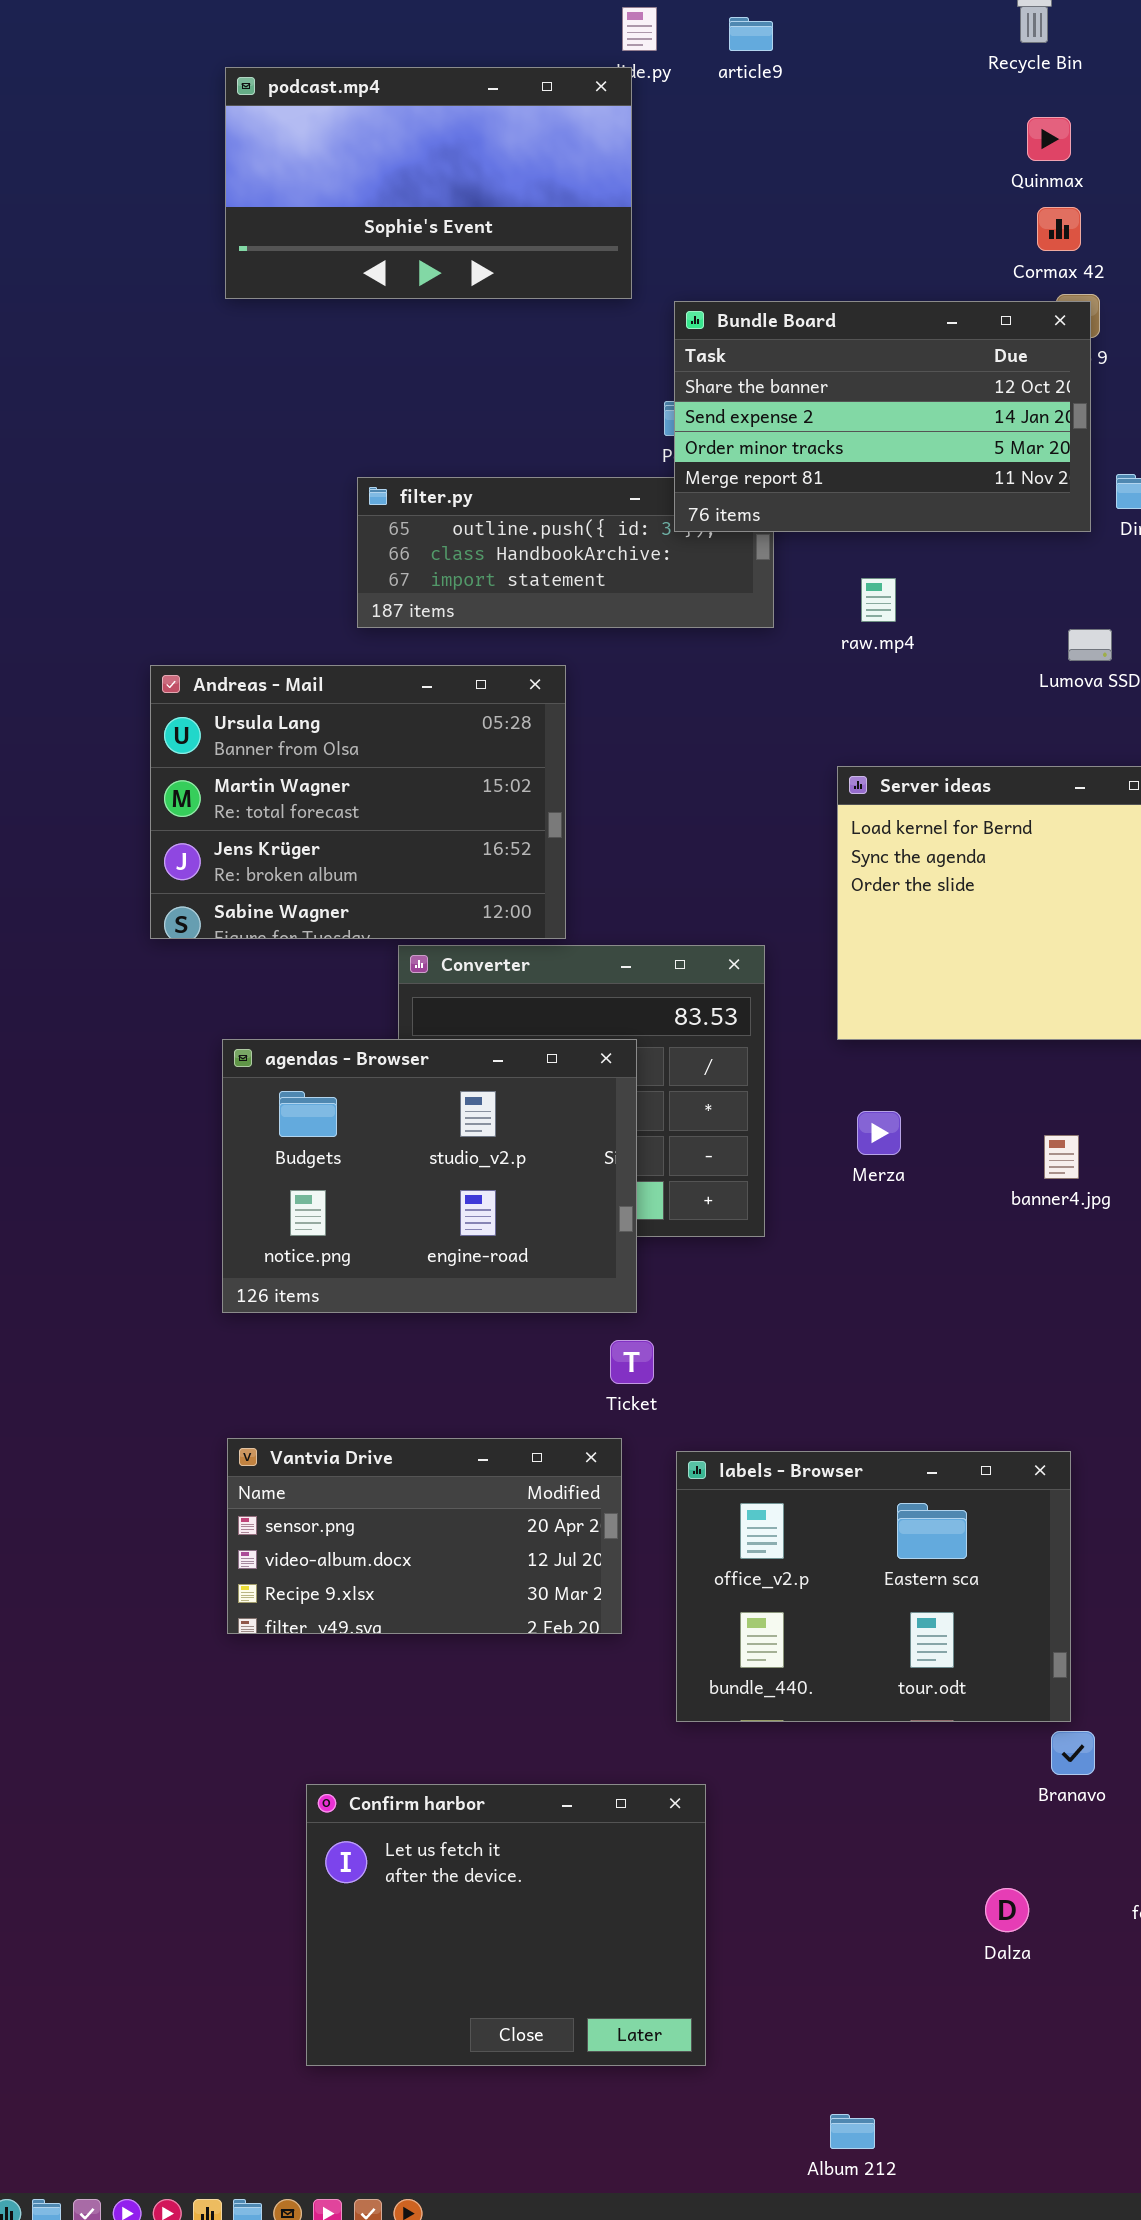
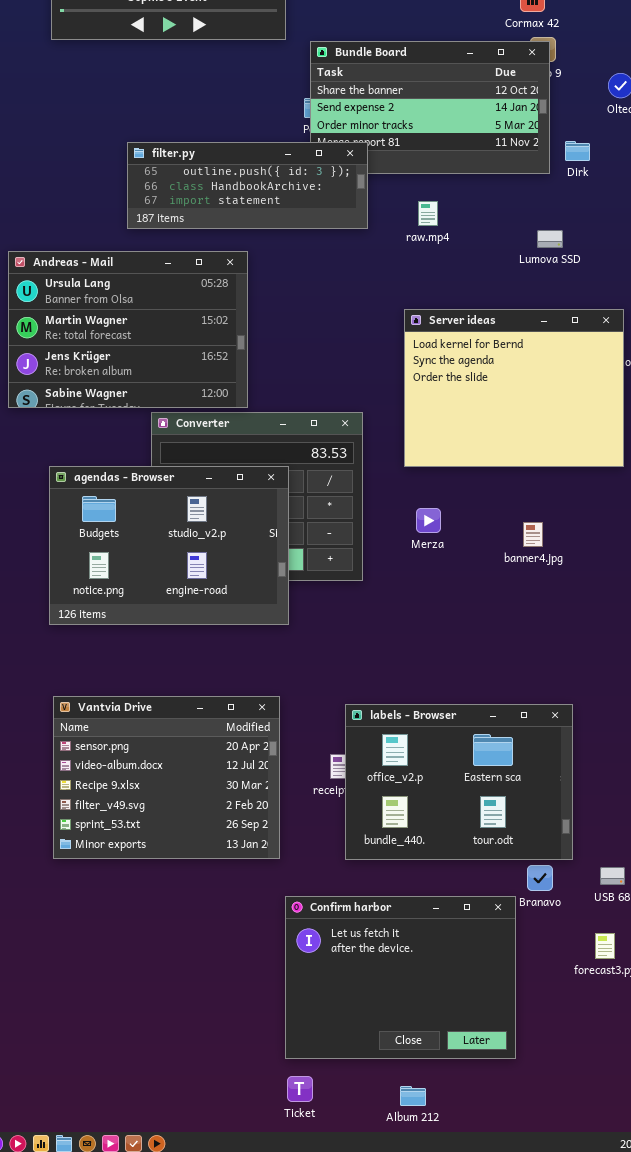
filter.py: [357,477,774,628] -> [127,142,368,229], raised
Ticket: [610,1340,654,1384] -> [287,1076,313,1102], moved
Vantvia Drive: [227,1438,622,1634] -> [53,696,280,859], resized
labels - Browser: [676,1451,1071,1722] -> [345,704,573,860], moved
Confirm harbor: [306,1784,706,2066] -> [285,896,516,1059], moved

